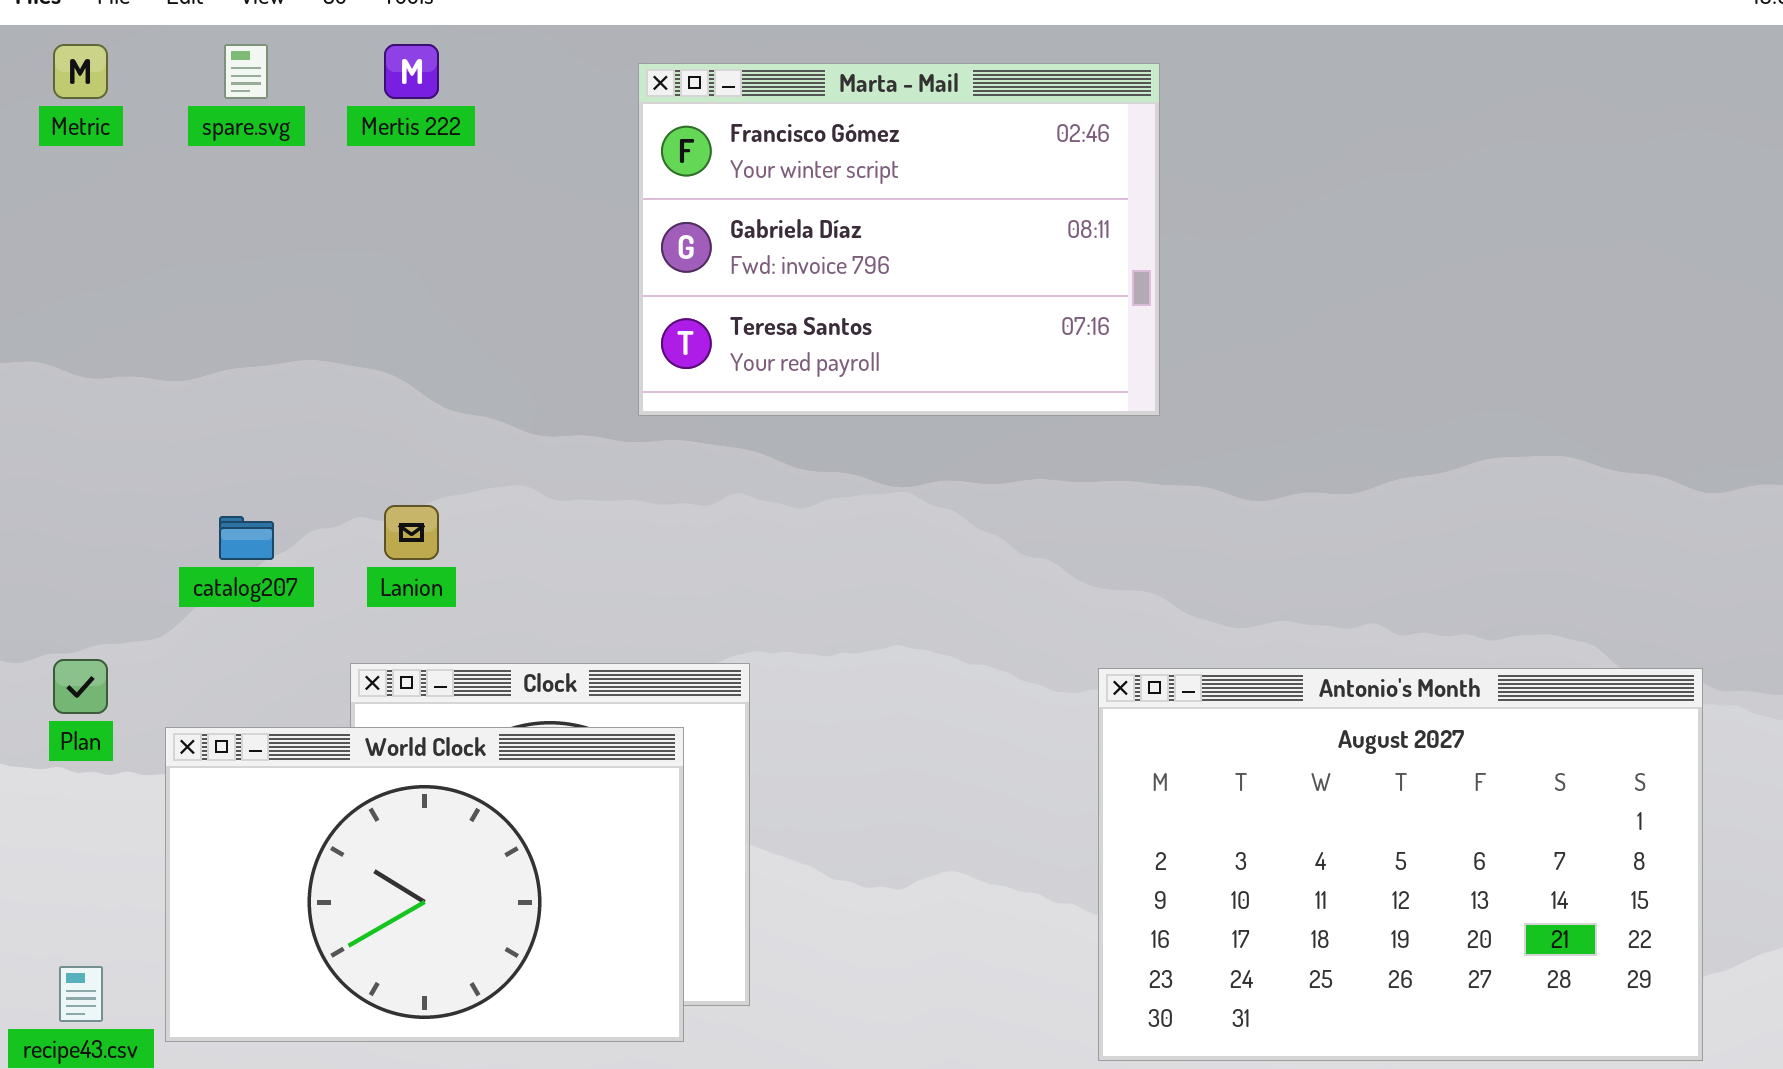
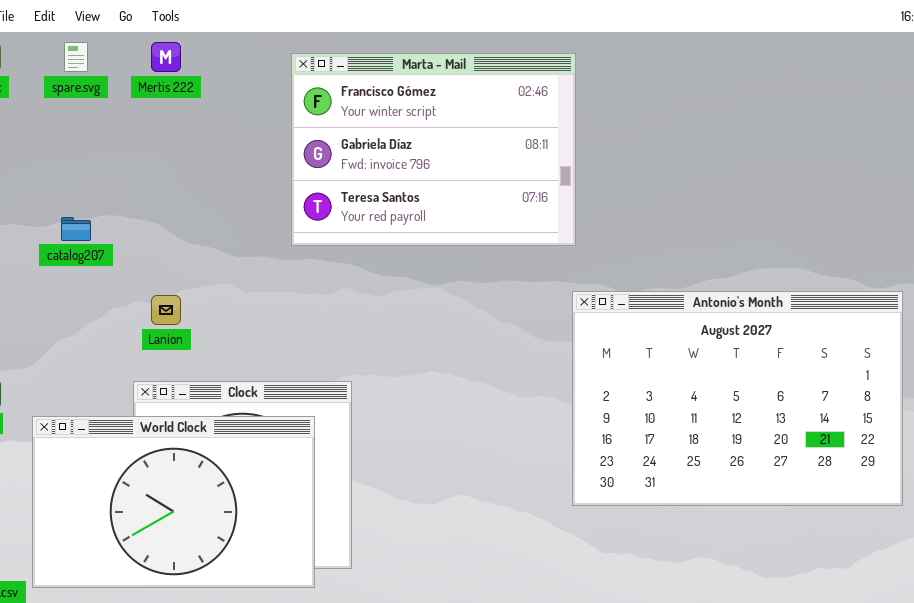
catalog207: [219,516,274,560] -> [61,217,91,241], moved
Antonio's Month: [1098,668,1703,1061] -> [572,291,903,506], moved

